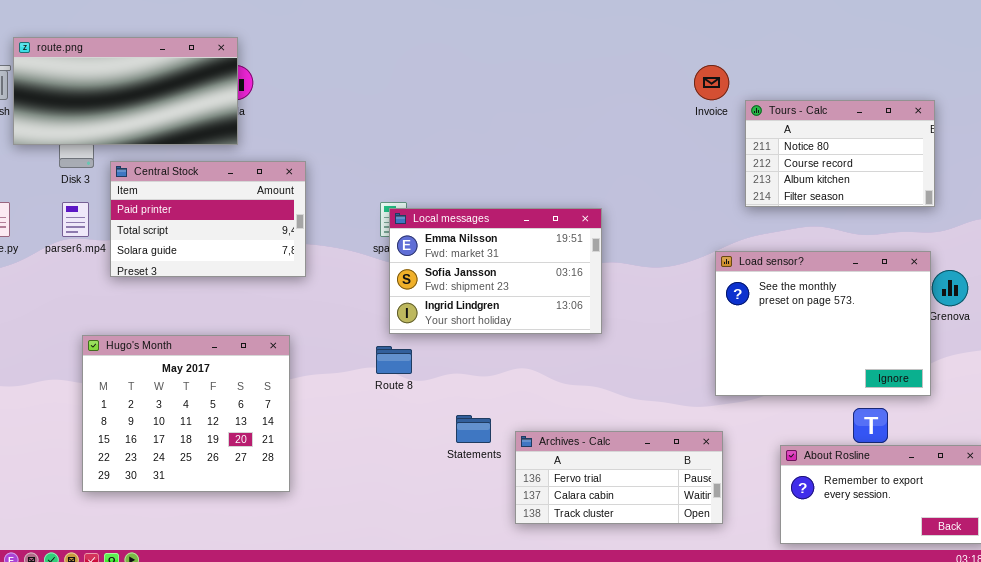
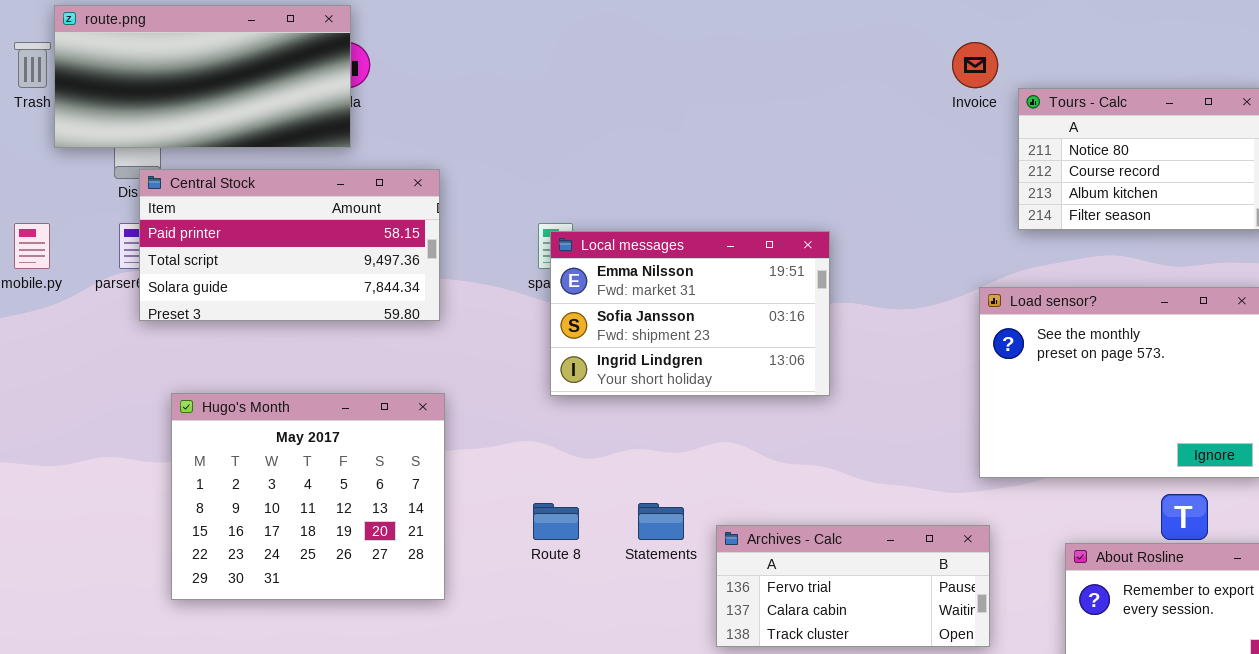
Central Stock: [110,161,306,277] -> [139,169,440,321], resized
Hugo's Month: [82,335,290,492] -> [171,393,445,600], moved
Route 8: [376,346,412,374] -> [533,503,579,540], moved

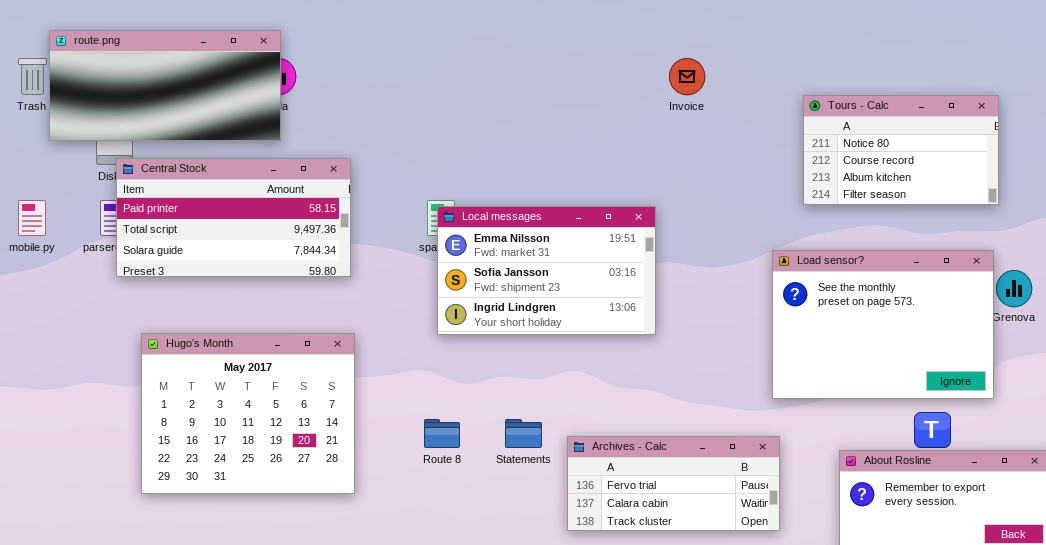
Invoice: [952,42,998,88] -> [669,58,705,95], moved

